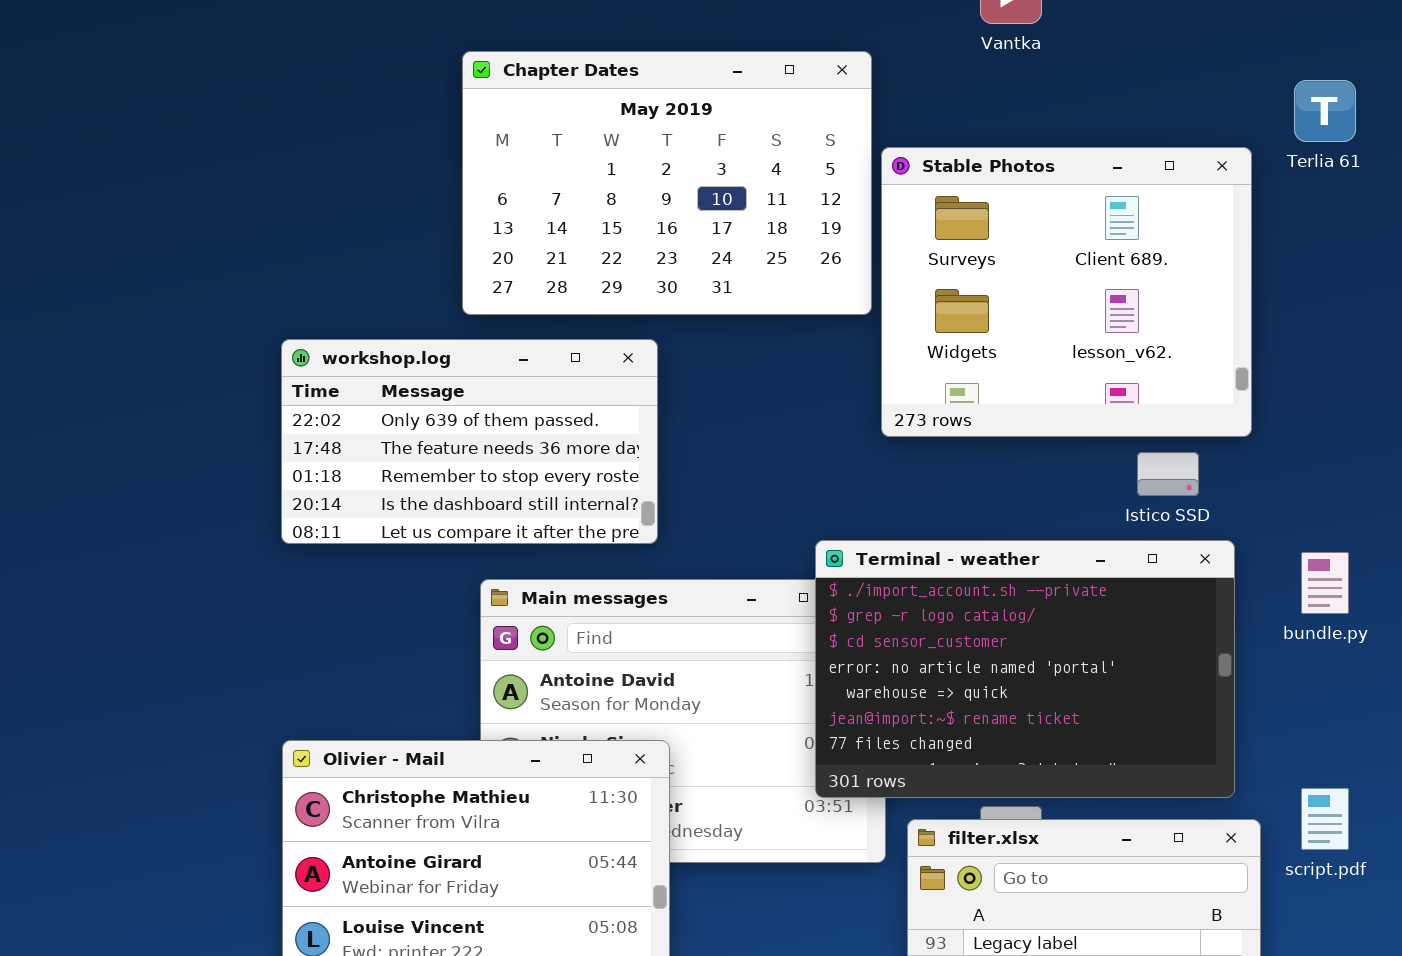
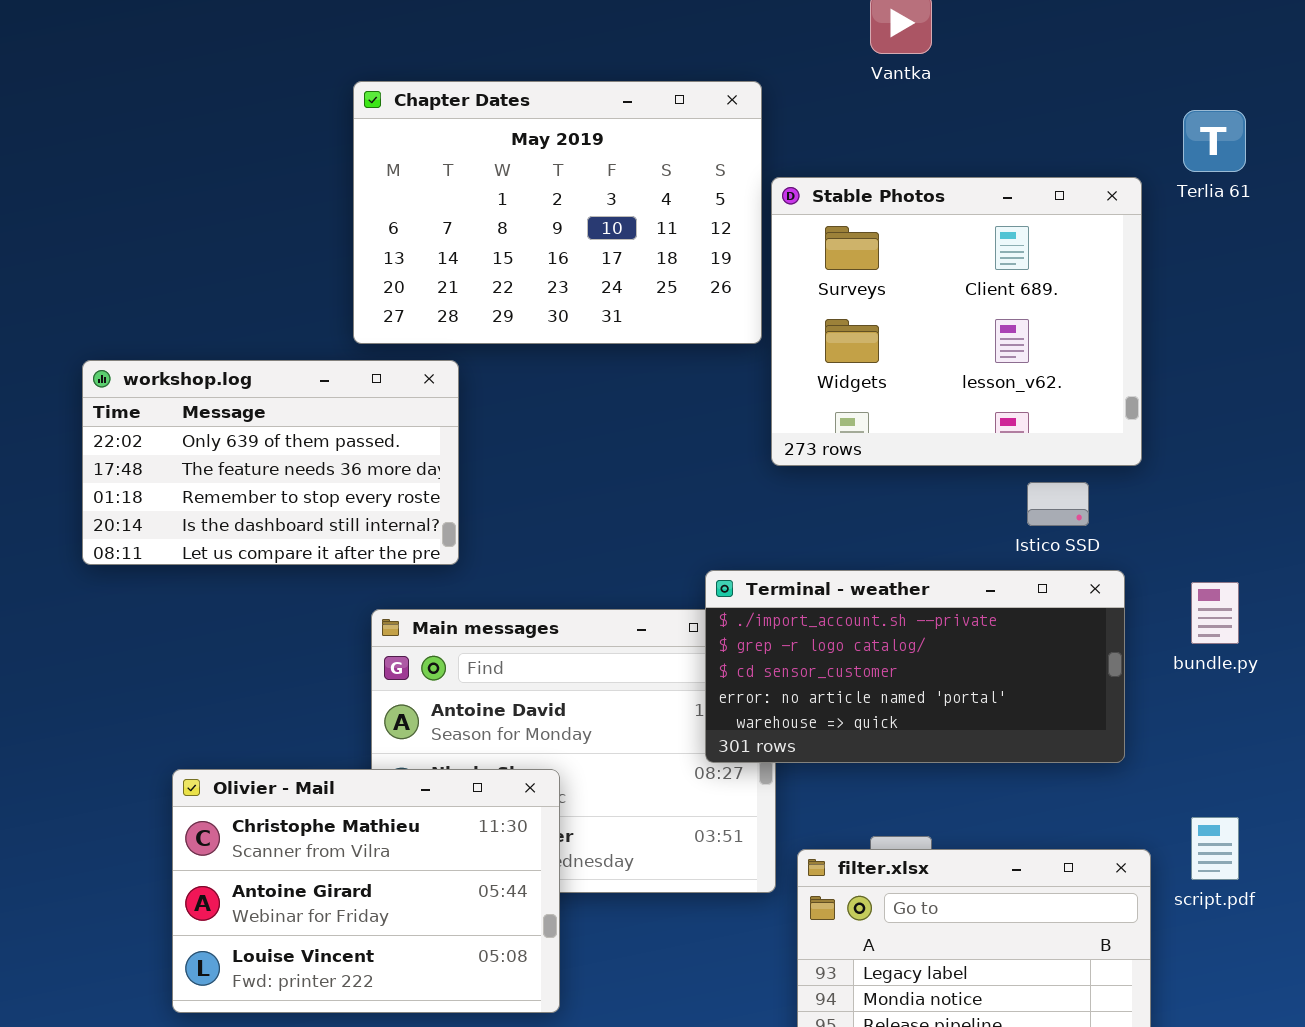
workshop.log: [281,339,658,544] -> [82,360,459,565], moved
Terminal - weather: [815,540,1235,798] -> [705,570,1125,763], resized

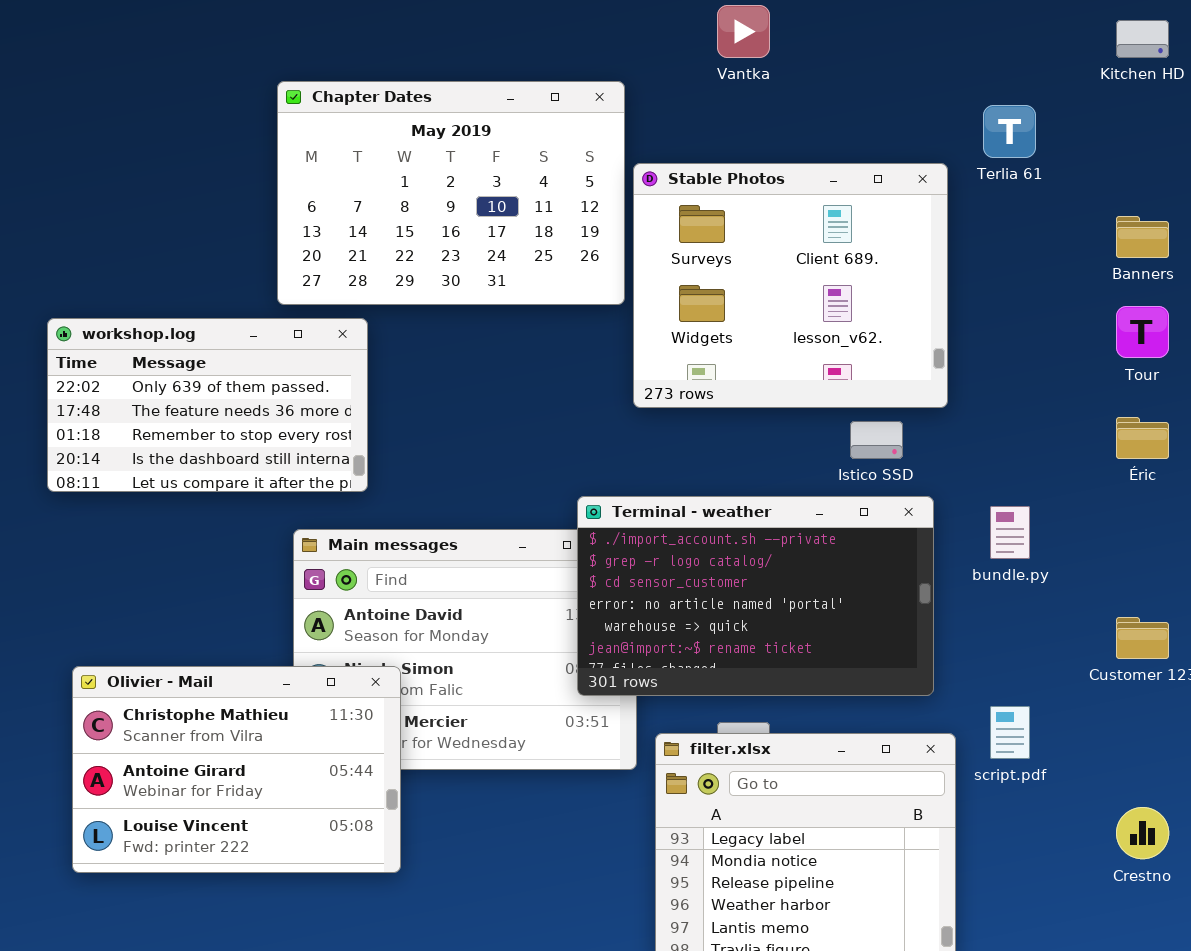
Terminal - weather: [705,570,1125,763] -> [577,496,934,696], resized
Olivier - Mail: [172,769,560,1013] -> [72,666,401,873], moved

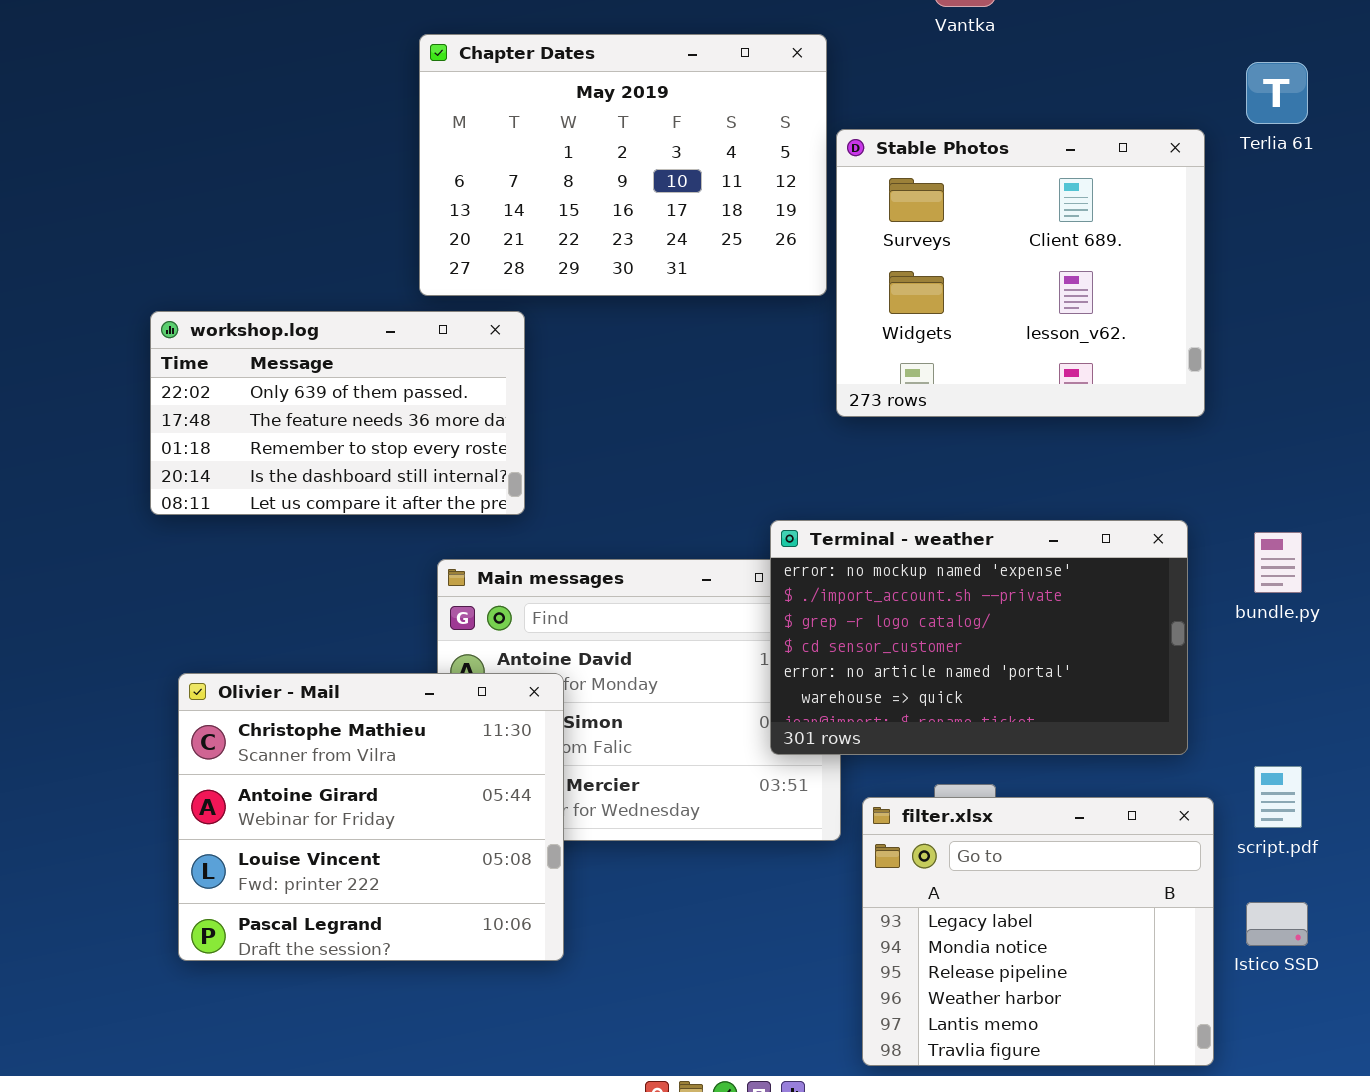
Istico SSD: [850,421,903,459] -> [1246,902,1308,946], moved
Terminal - weather: [577,496,934,696] -> [770,520,1188,755], scrolled up 1 row
Olivier - Mail: [72,666,401,873] -> [178,673,564,961], resized

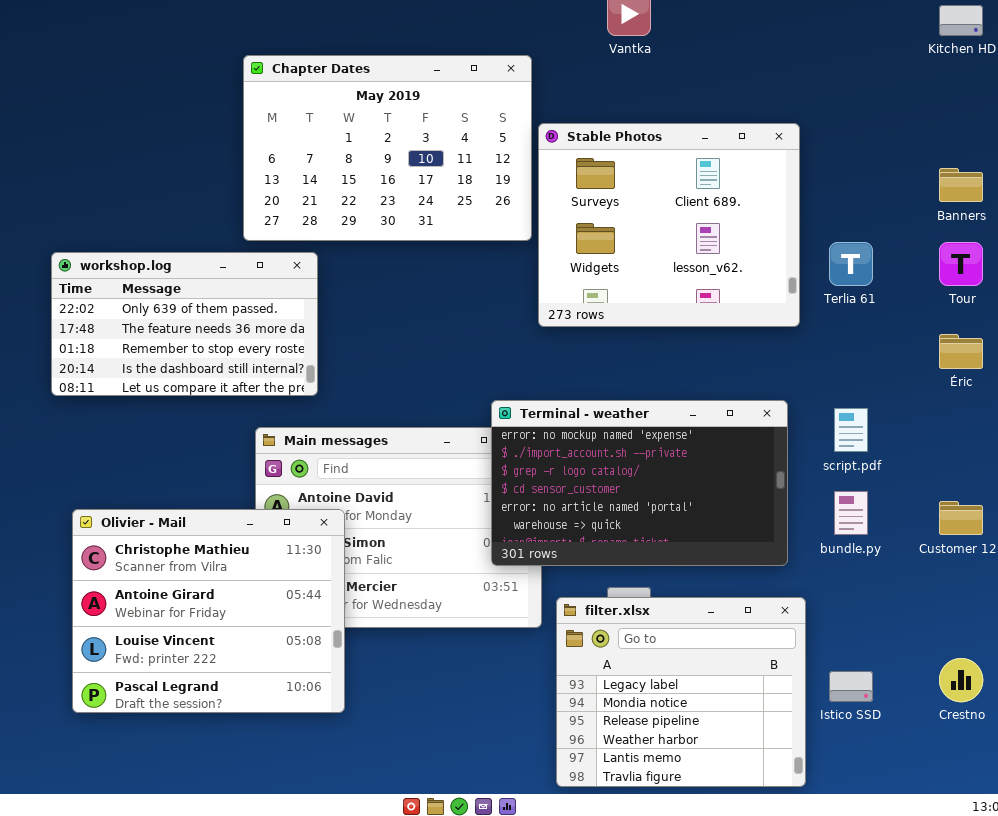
Terlia 61: [1246,62,1308,124] -> [829,242,873,286], moved
bundle.py: [1254,532,1302,593] -> [834,491,868,535], moved
script.pdf: [1254,766,1302,828] -> [834,408,868,452], moved

